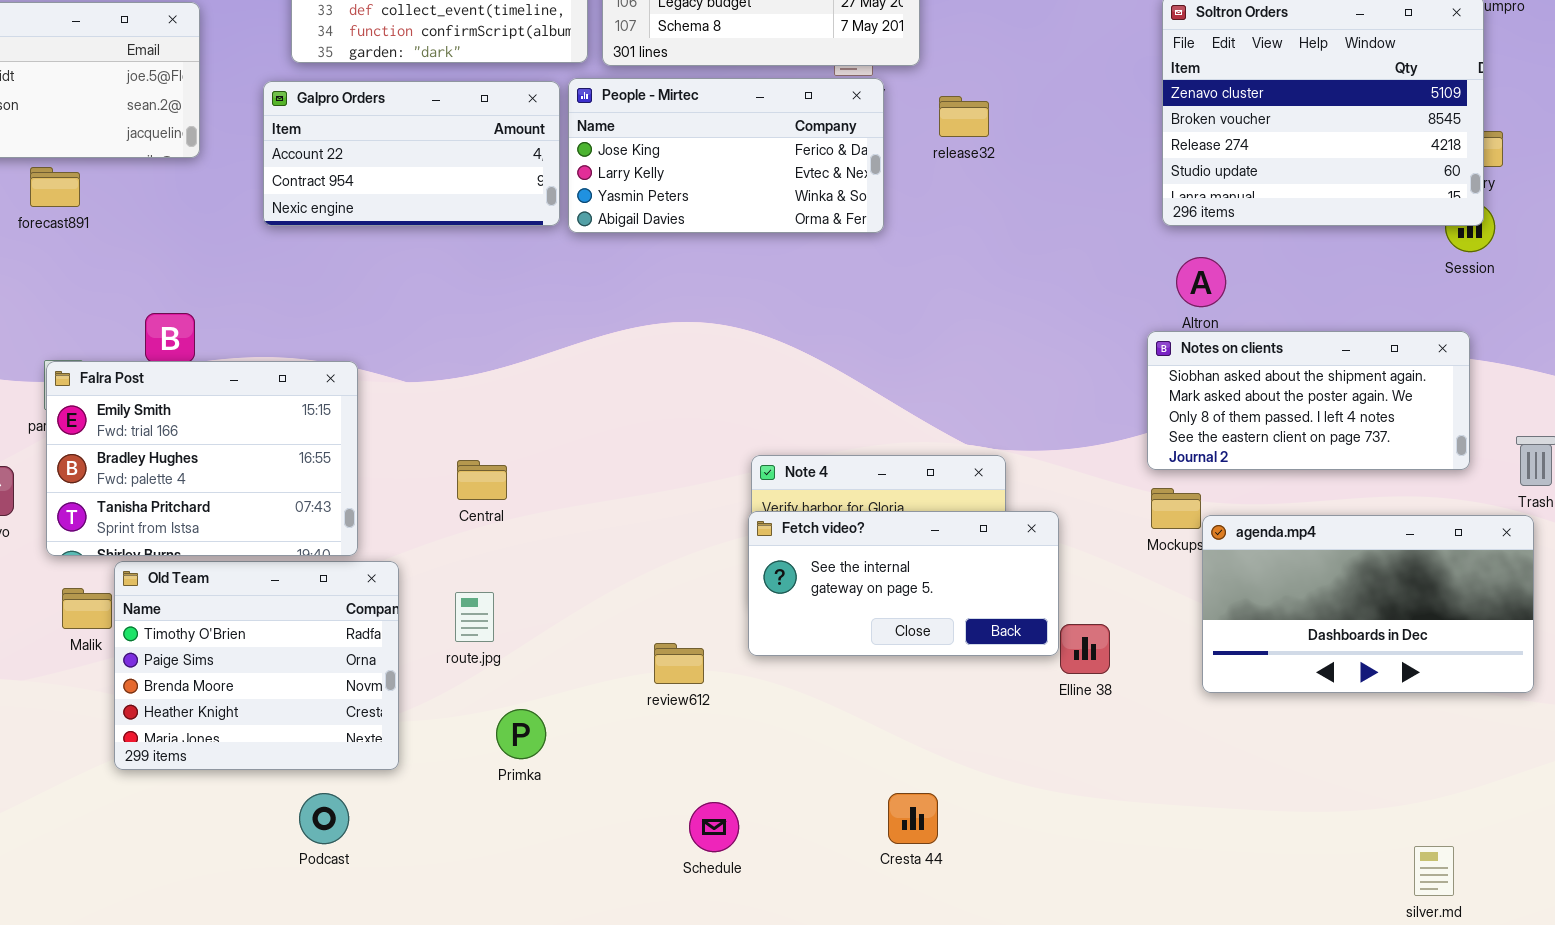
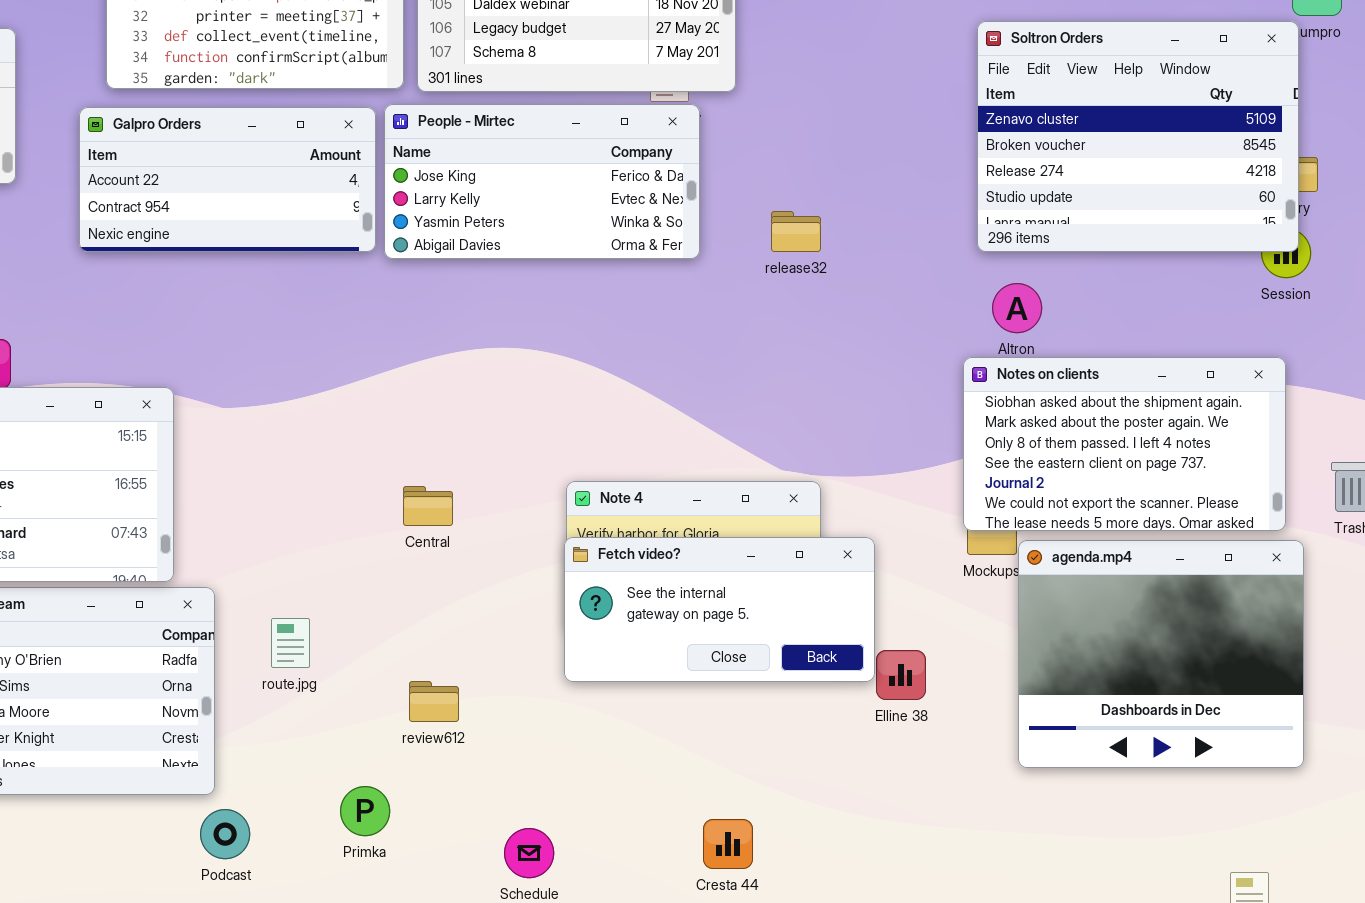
release32: [939,96,989,137] -> [771,211,821,252], moved
Notes on clients: [1147,331,1470,470] -> [963,357,1286,531], resized
Central: [457,460,507,500] -> [403,486,453,526], moved
agenda.mp4: [1202,515,1534,693] -> [1018,540,1304,768], resized
review612: [654,643,704,684] -> [409,681,459,722], moved
Primka: [496,709,546,759] -> [340,786,390,836], moved
Podcast: [299,793,349,844] -> [200,809,250,859], moved

